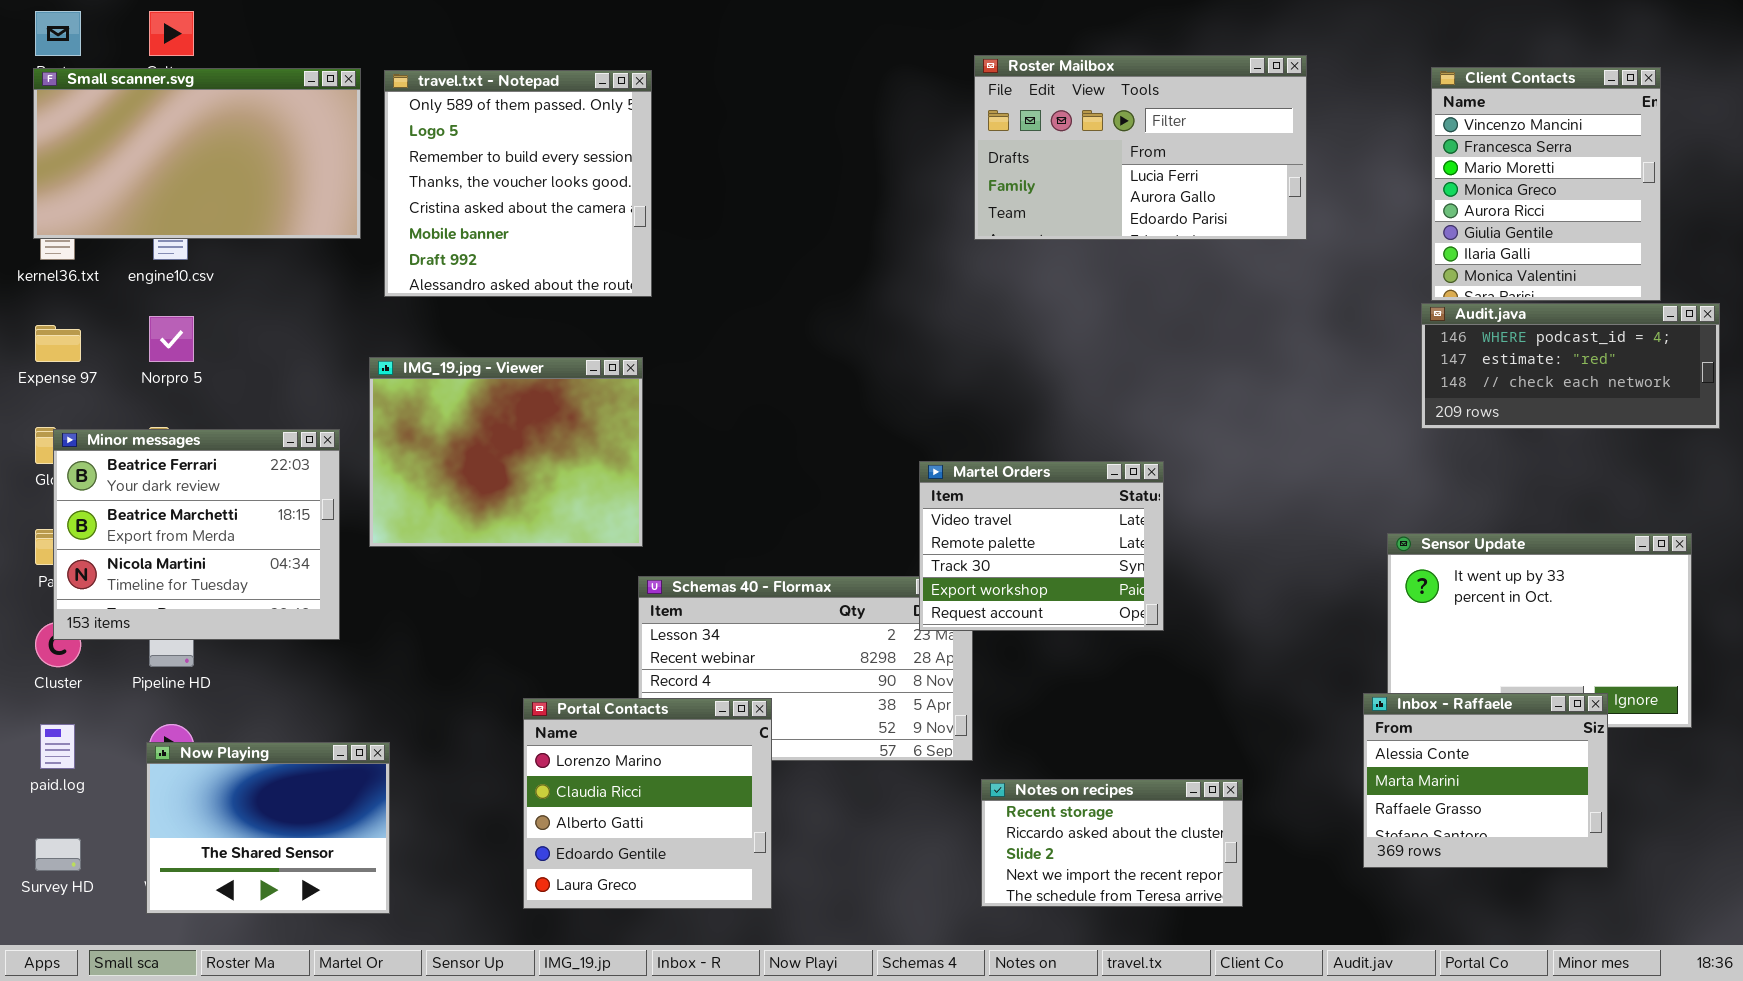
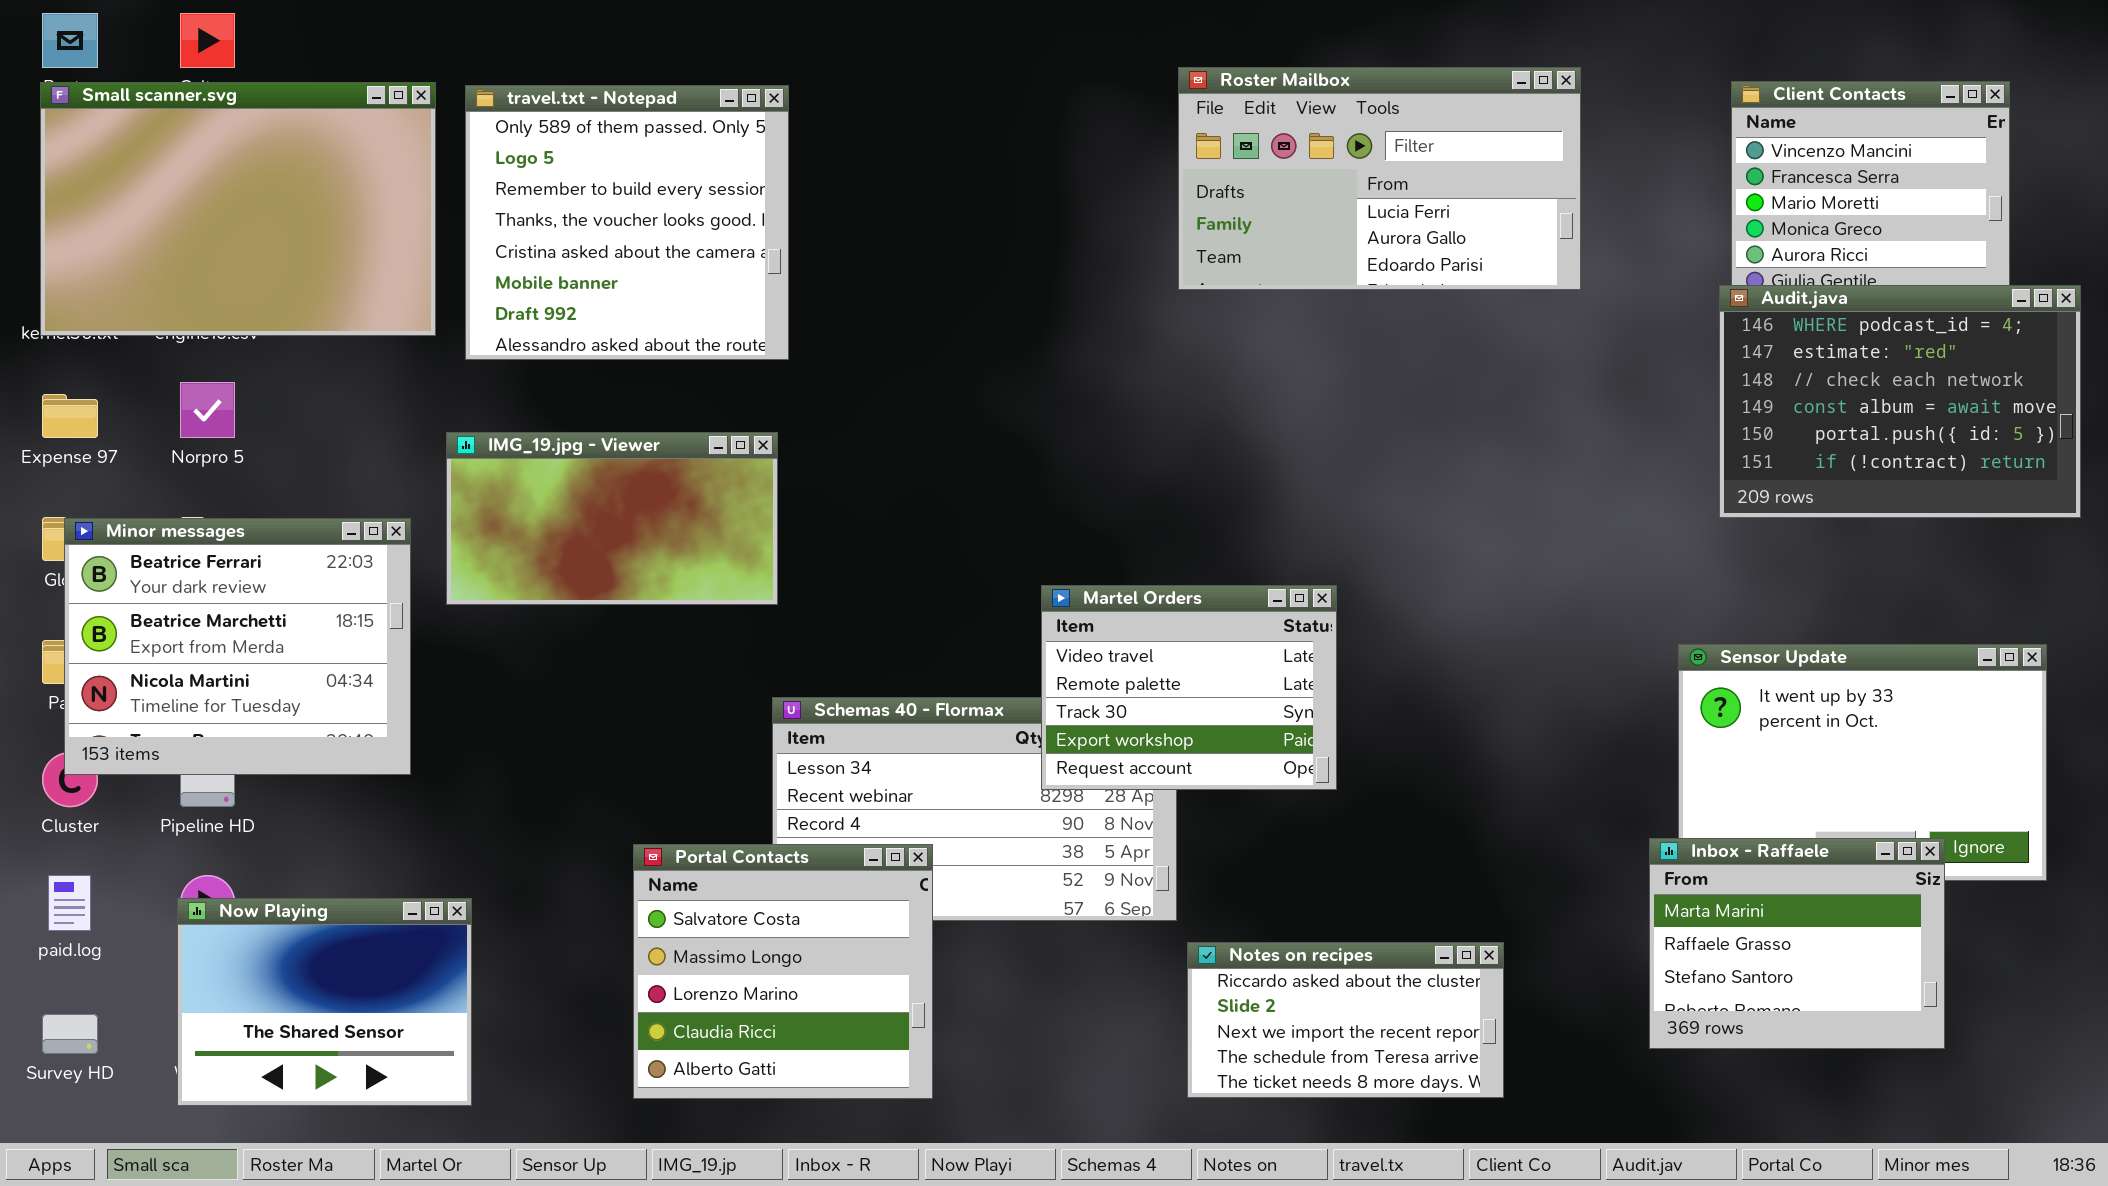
Small scanner.svg: [33,68,361,239] -> [40,82,436,336], resized
Audit.java: [1421,303,1720,429] -> [1719,285,2081,518], resized
IMG_19.jpg - Viewer: [369,357,643,547] -> [446,432,778,605], resized
Martel Orders: [919,461,1164,631] -> [1041,585,1337,790], moved
Inbox - Raffaele: [1363,693,1608,868] -> [1649,838,1945,1049], scrolled down 1 row
Portal Contacts: [523,698,772,909] -> [633,844,933,1099], scrolled up 2 rows
Notes on recipes: [981,779,1243,907] -> [1187,942,1504,1098], scrolled down 1 row

